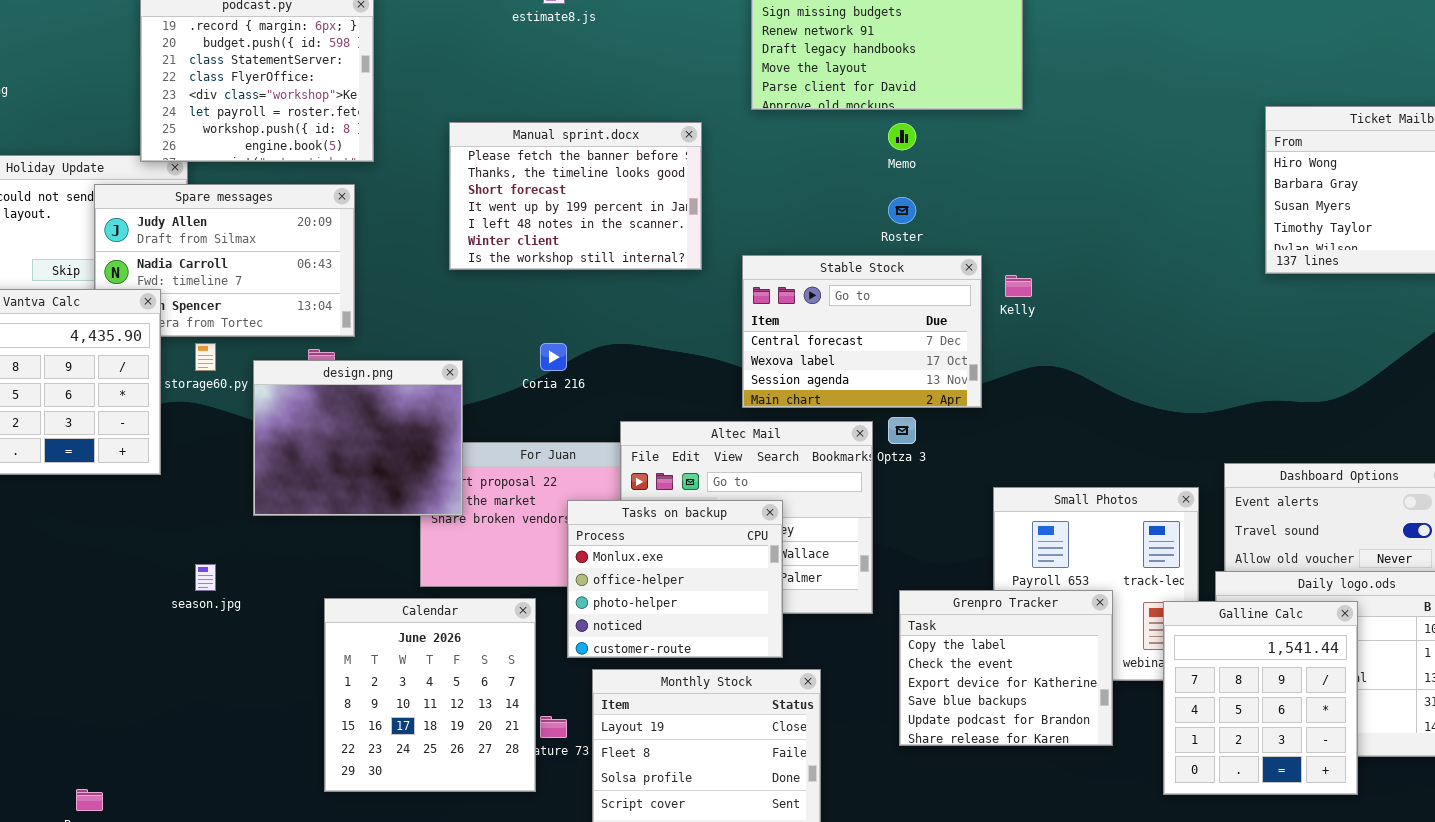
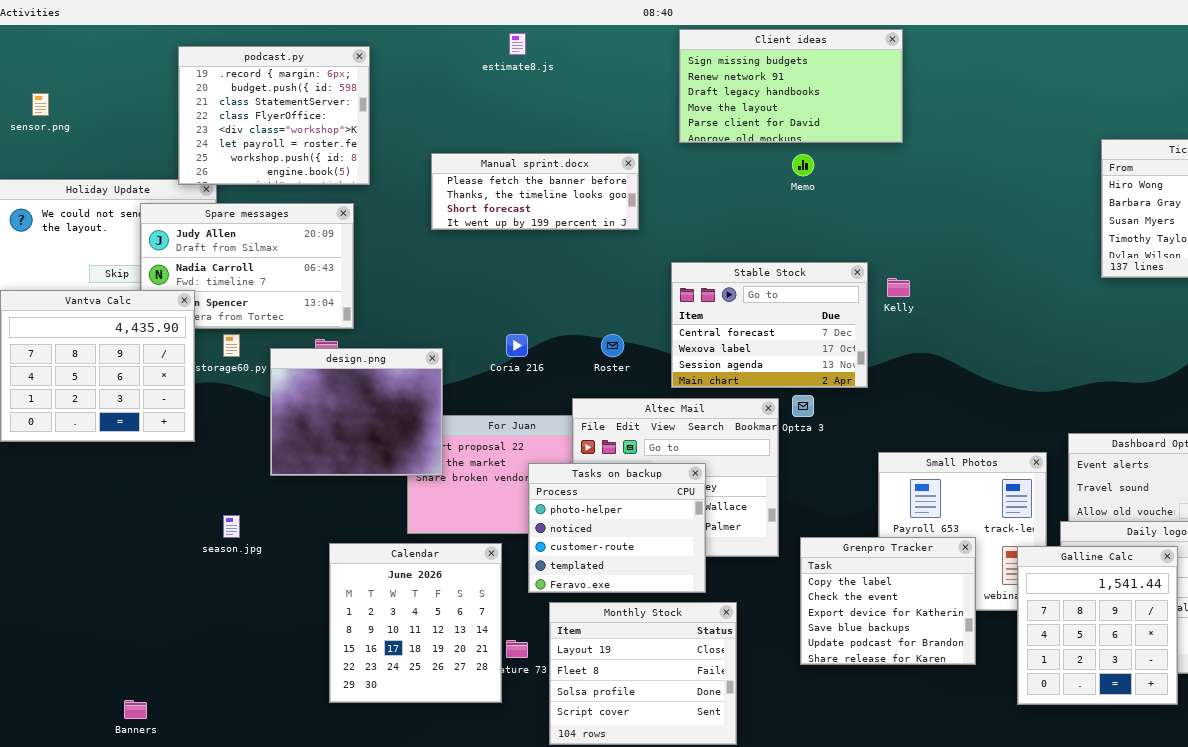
Manual sprint.docx: [449,122,702,270] -> [431,153,639,230], resized
Roster: [888,197,916,224] -> [601,334,624,357], moved
Tasks on backup: [567,500,783,658] -> [528,463,706,593], scrolled down 2 rows

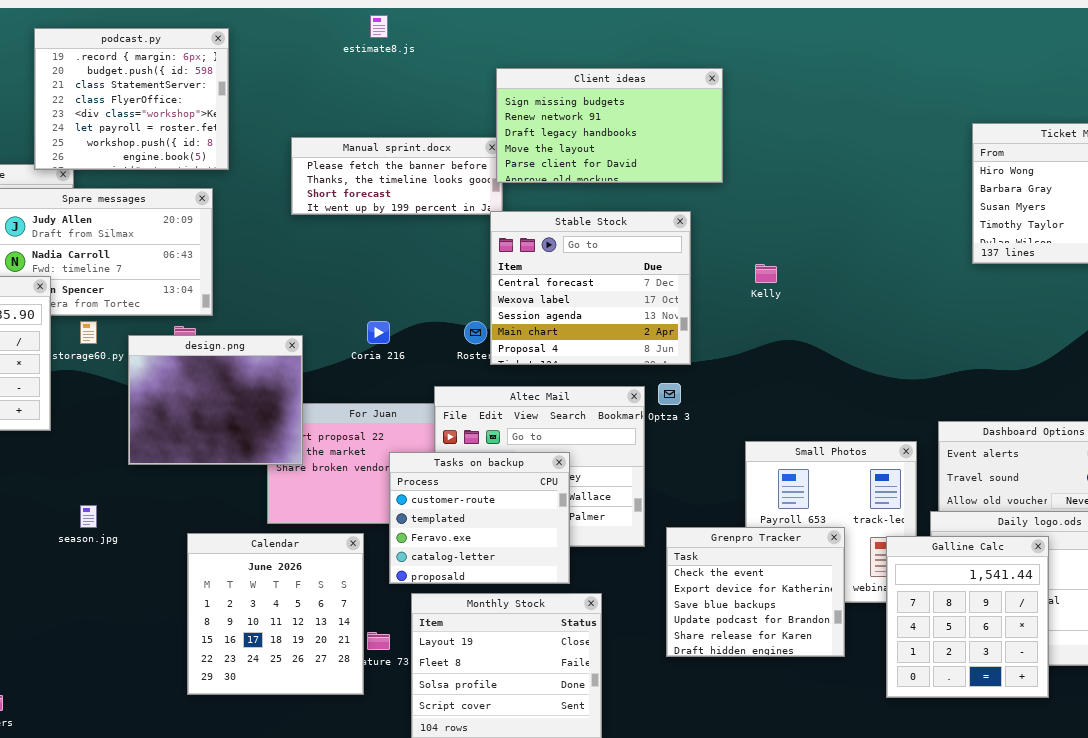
Client ideas: [679,29,903,143] -> [496,68,723,183], moved
Stable Stock: [671,262,868,388] -> [490,211,691,365], moved, resized
Tasks on backup: [528,463,706,593] -> [389,452,570,584], scrolled down 2 rows
Grenpro Tracker: [800,537,976,665] -> [666,527,845,657], scrolled down 1 row

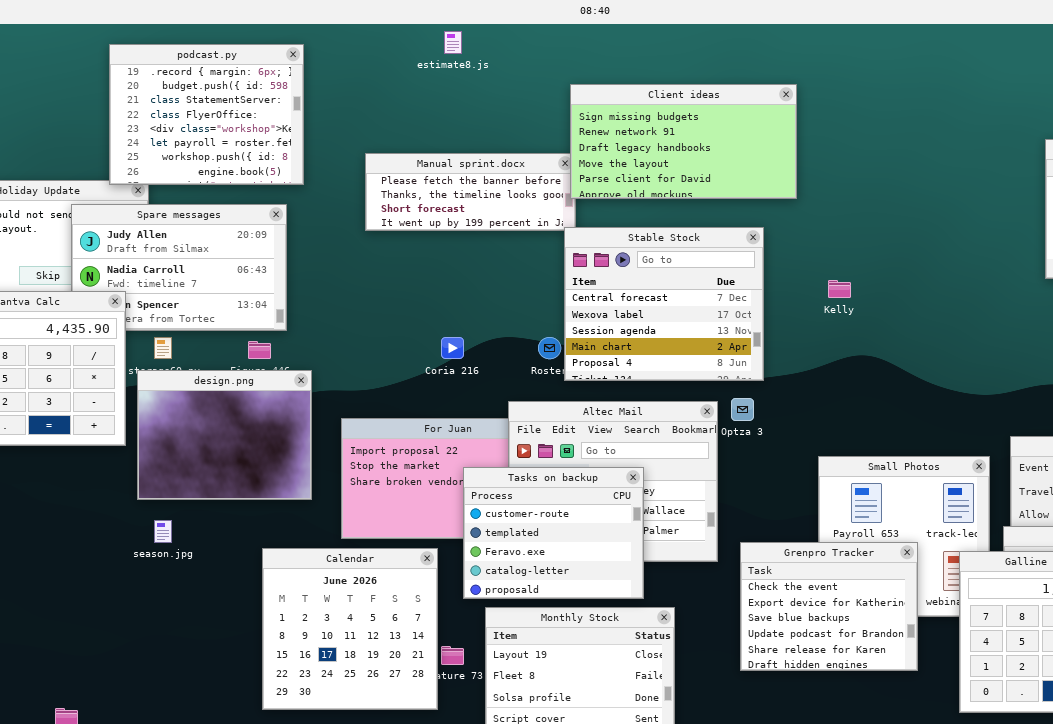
design.png: [128,335,303,465] -> [137,370,312,500], moved

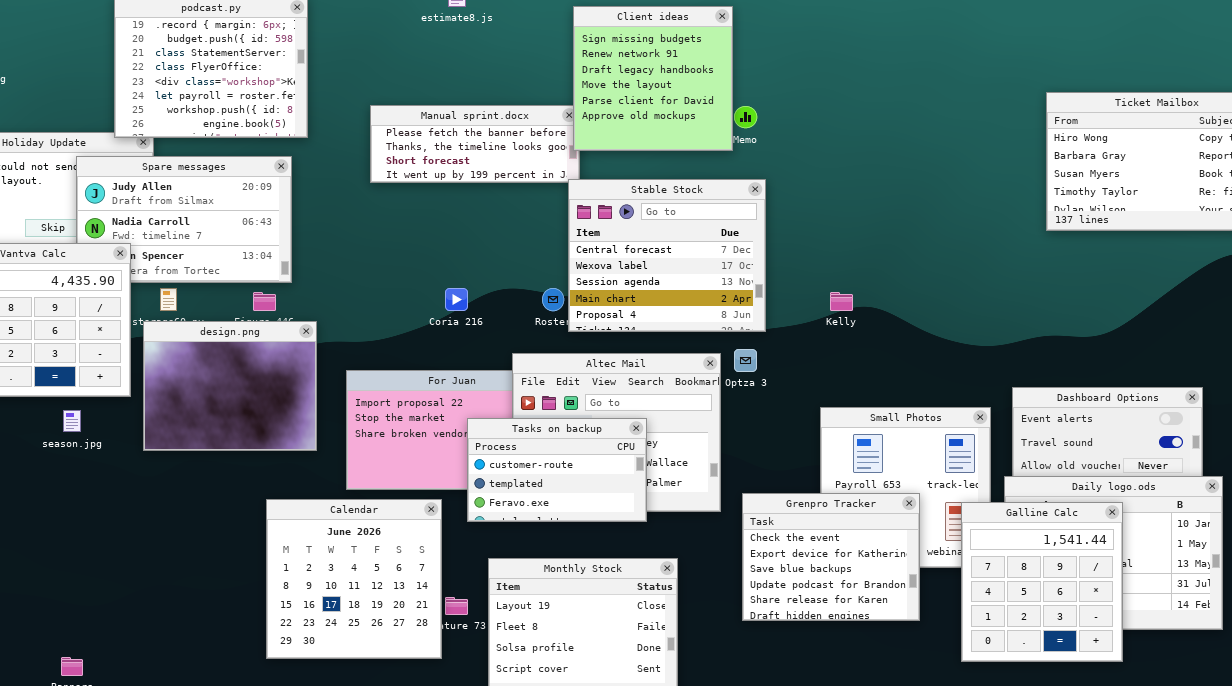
Client ideas: [570,84,797,199] -> [573,6,733,151], resized
Kelly: [828,280,851,298] -> [830,292,853,311], moved
Tasks on backup: [463,467,644,599] -> [467,418,647,522], resized
season.jpg: [154,520,172,543] -> [63,410,81,432], moved

